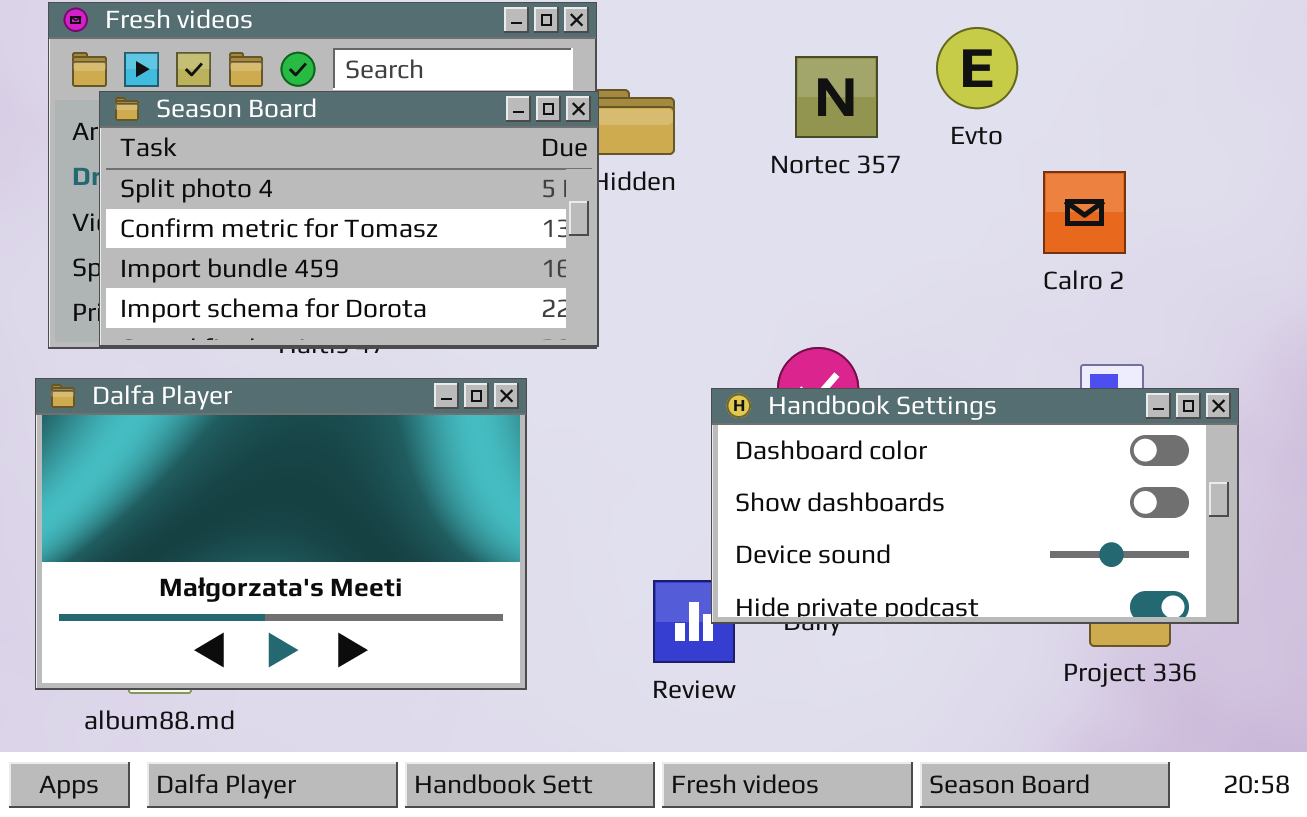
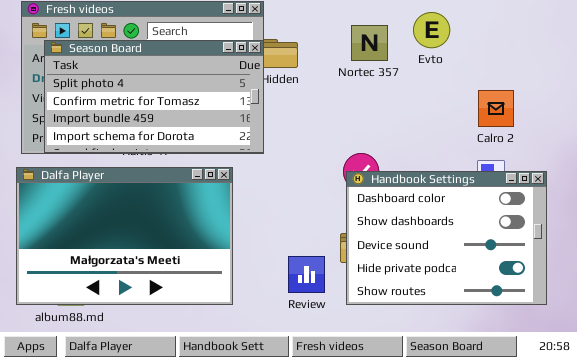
Calro 2: [1043,171,1126,254] -> [478,90,514,127], moved
Handbook Settings: [711,388,1239,624] -> [346,171,547,305], resized

